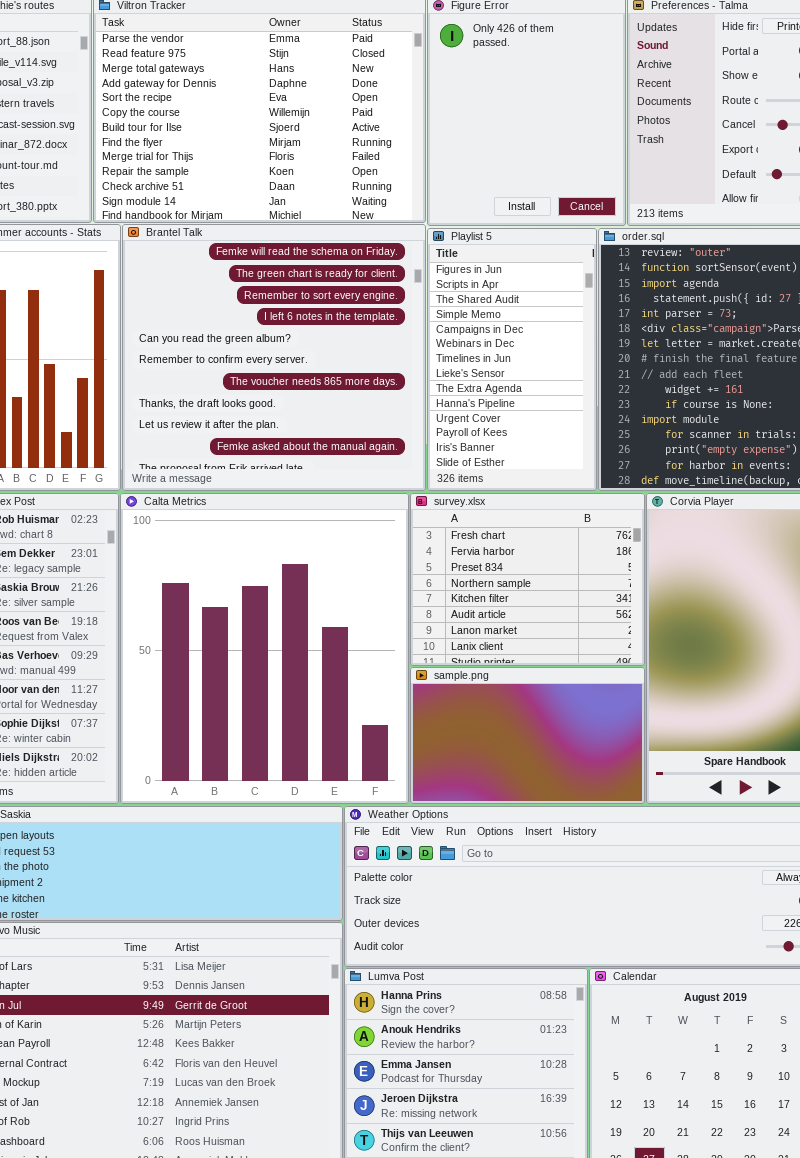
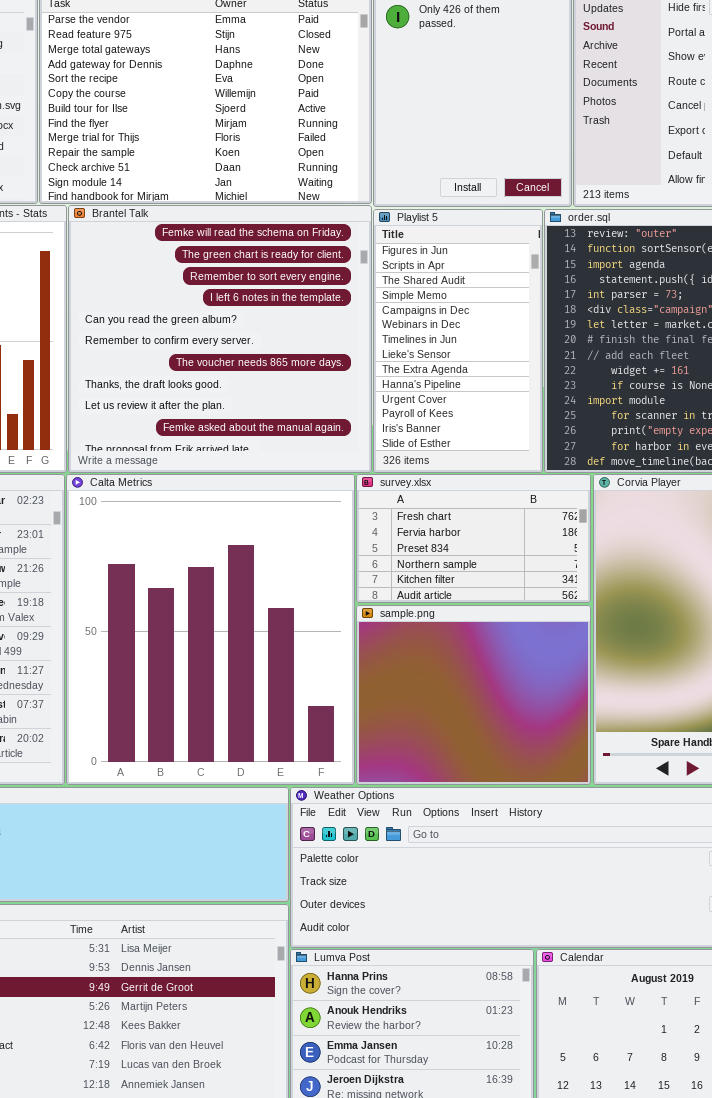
survey.xlsx: [410,493,645,666] -> [356,474,591,603], resized
sample.png: [410,667,645,804] -> [356,605,591,785], resized

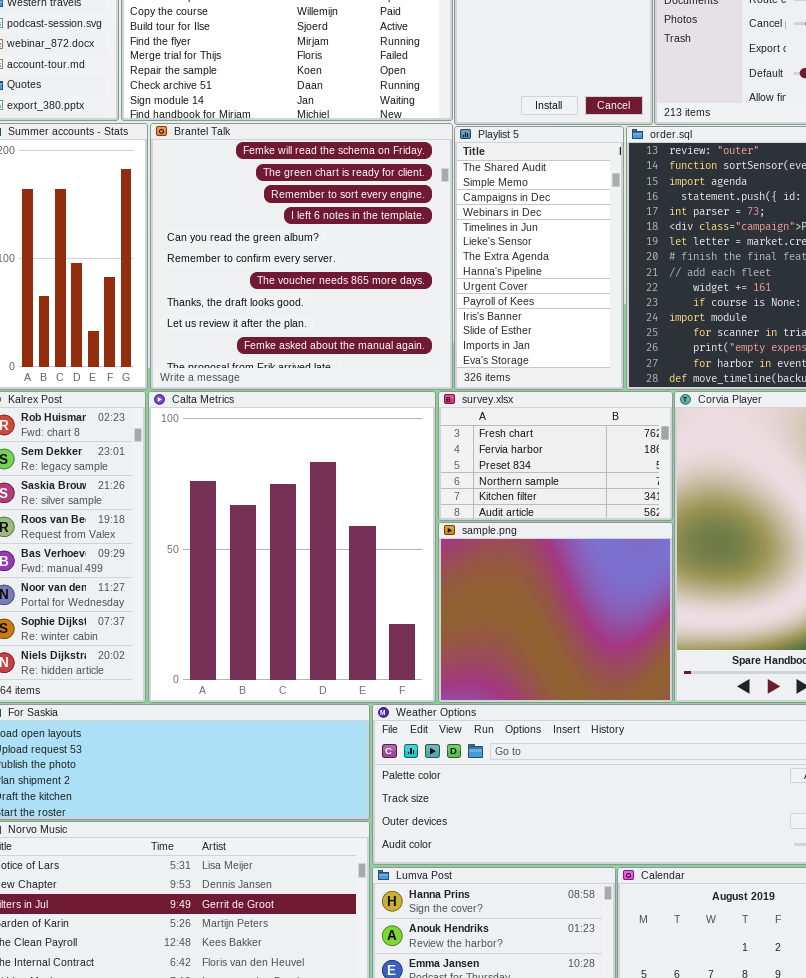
Playlist 5: [373,209,543,473] -> [454,126,624,390], scrolled down 2 rows

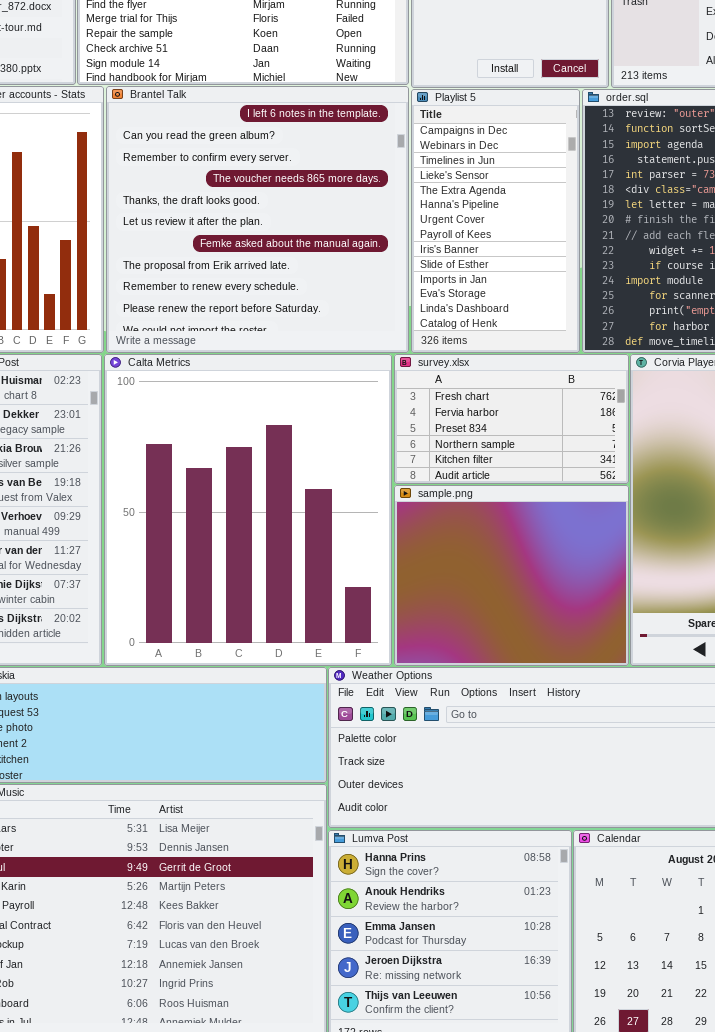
Brantel Talk: [150,123,453,390] -> [106,86,409,353], scrolled down 3 rows
Playlist 5: [454,126,624,390] -> [411,89,580,353], scrolled down 2 rows

